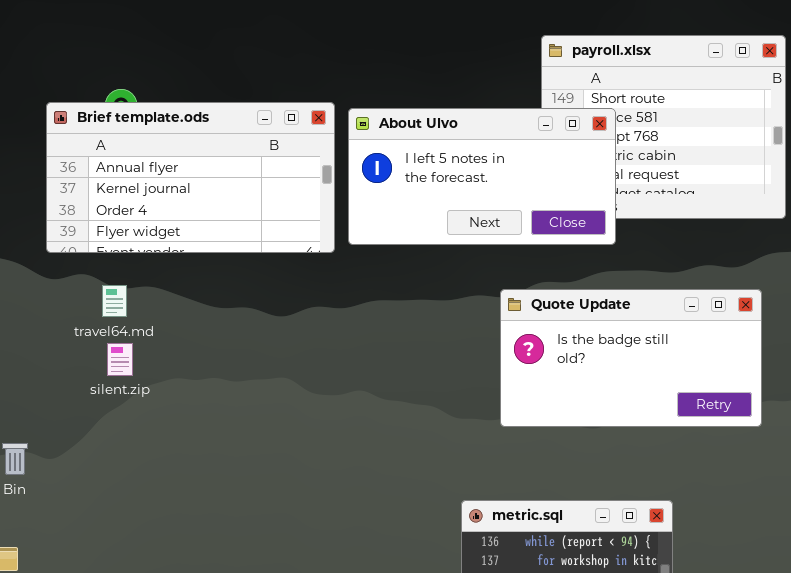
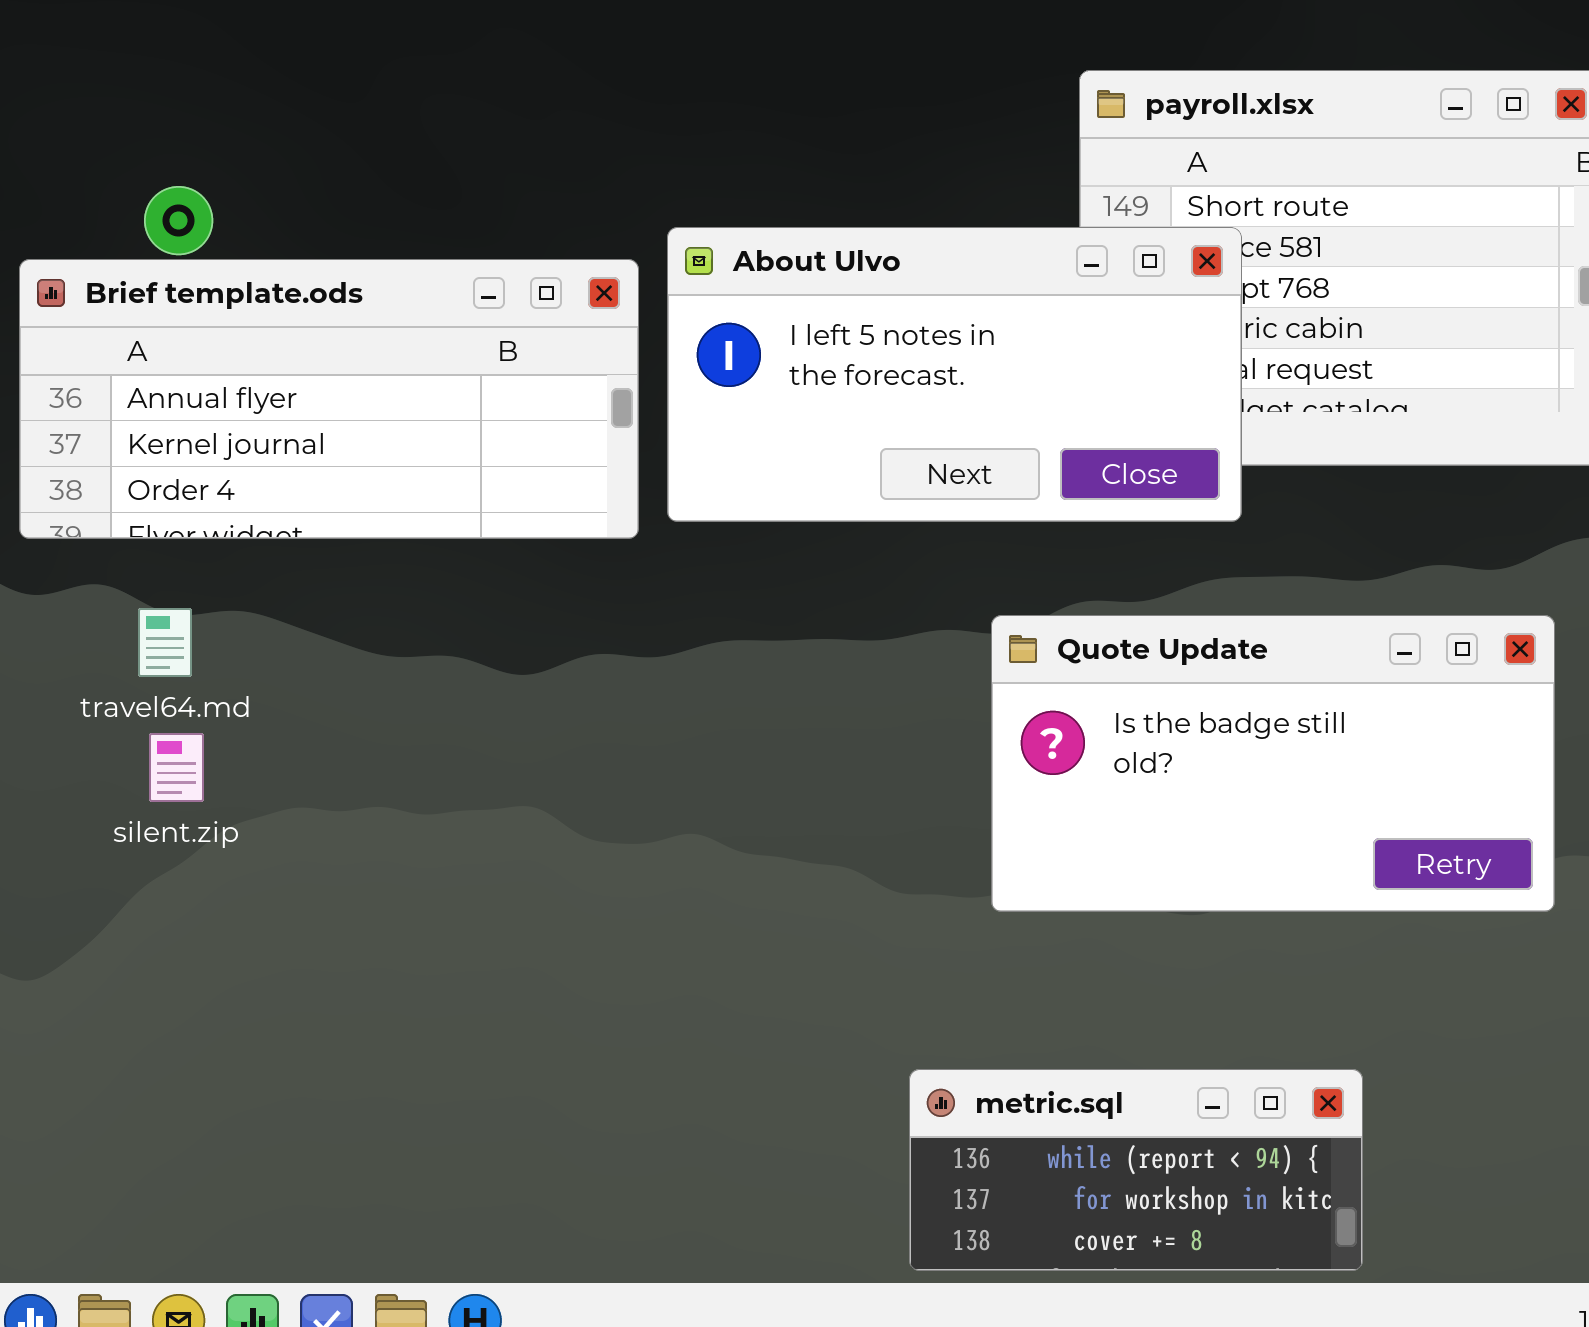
Brief template.ods: [46,102,335,253] -> [19,259,639,539], resized

